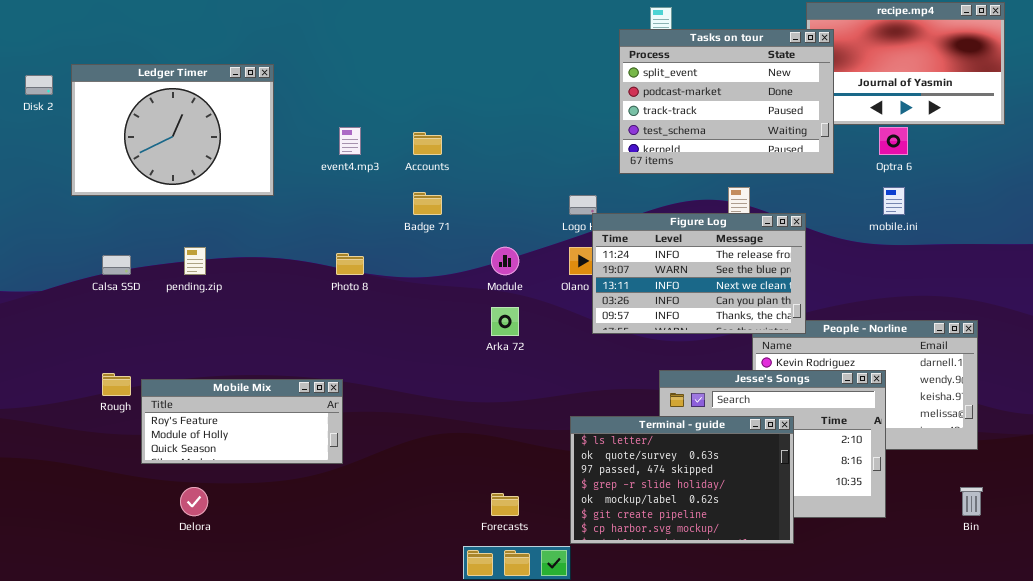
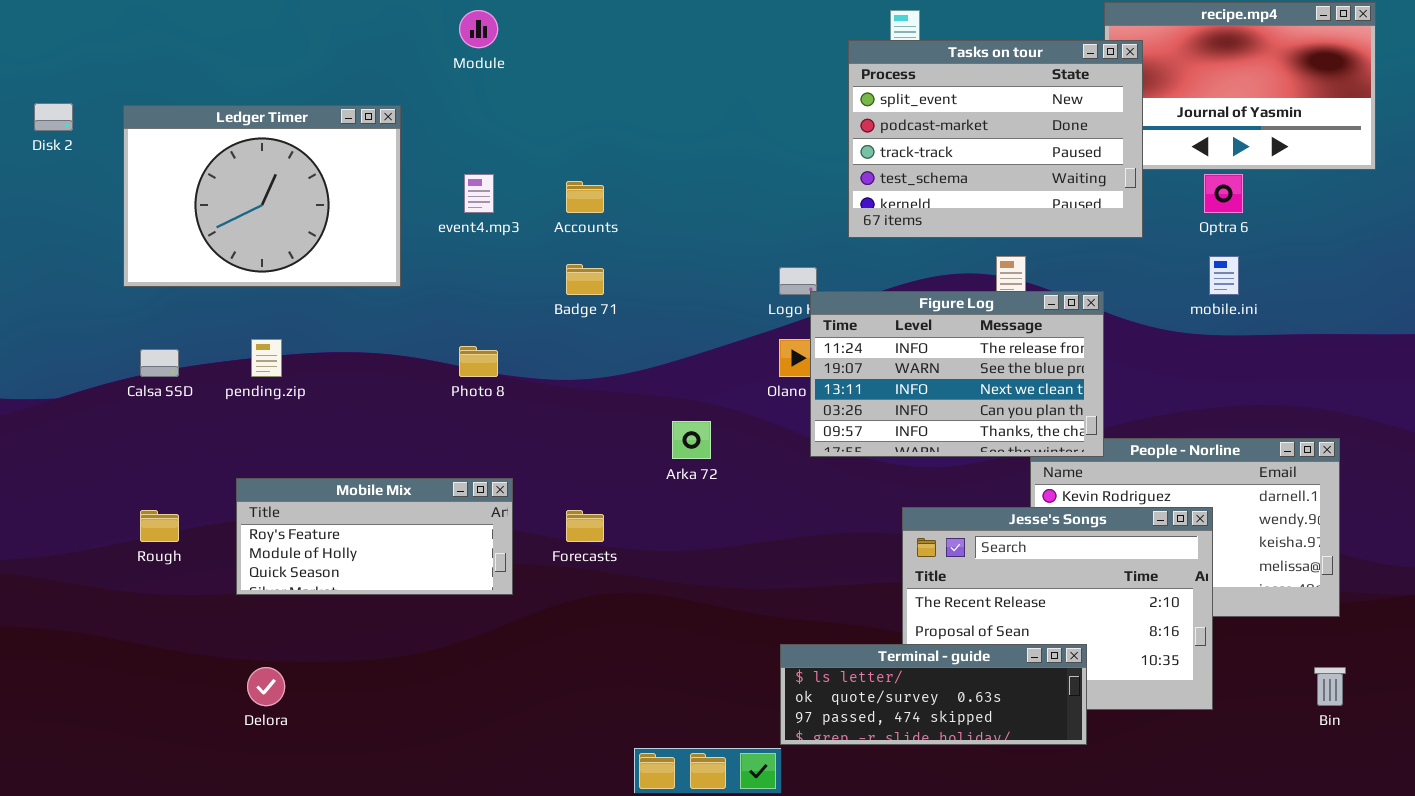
Ledger Timer: [71,64,274,196] -> [123,105,401,287], moved
Module: [491,247,519,275] -> [459,10,498,48], moved
Mobile Mix: [141,379,343,464] -> [236,478,513,595], moved
Terminal - guide: [570,416,794,544] -> [780,644,1087,745], resized
Forecasts: [491,493,519,516] -> [566,510,604,542], moved

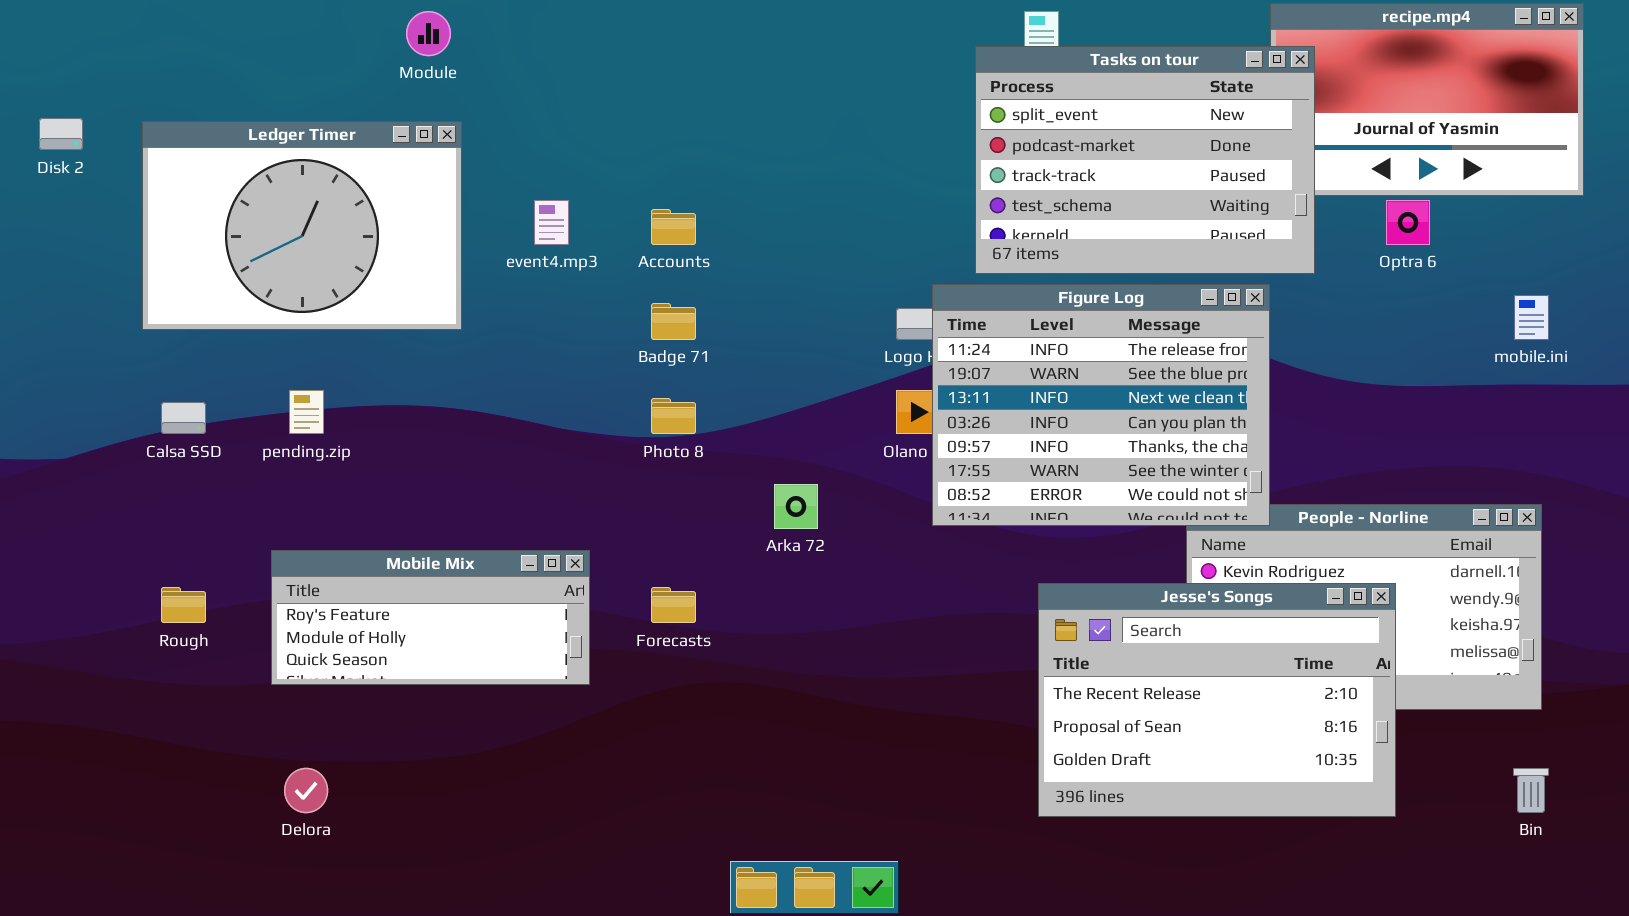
Module: [459,10,498,48] -> [406,11,451,56], moved
mobile.ini: [1209,256,1239,295] -> [1514,295,1549,340], moved
Figure Log: [810,291,1104,457] -> [932,284,1270,526], resized
Photo 8: [459,346,498,377] -> [651,398,696,434], moved
Terminal - guide: [780,644,1087,745] -> none, closed

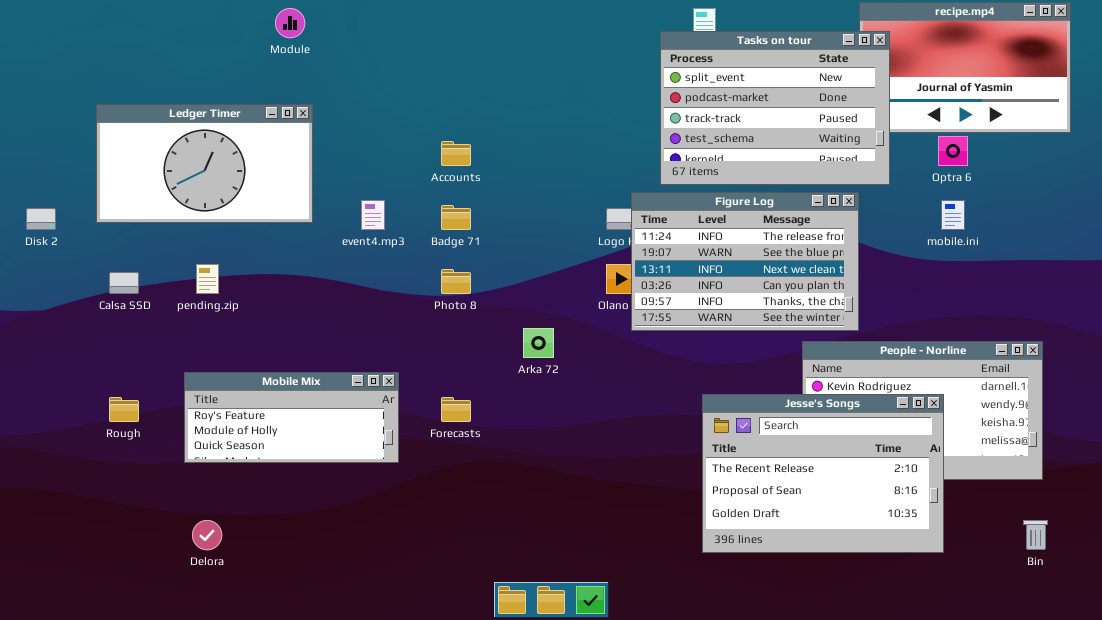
Disk 2: [39,118,83,150] -> [26,208,56,230], moved
Ledger Timer: [142,121,462,330] -> [96,104,313,223], resized
event4.mp3: [534,200,569,245] -> [361,200,385,230], moved
Figure Log: [932,284,1270,526] -> [631,192,859,331], resized
mobile.ini: [1514,295,1549,340] -> [941,200,965,230], moved

